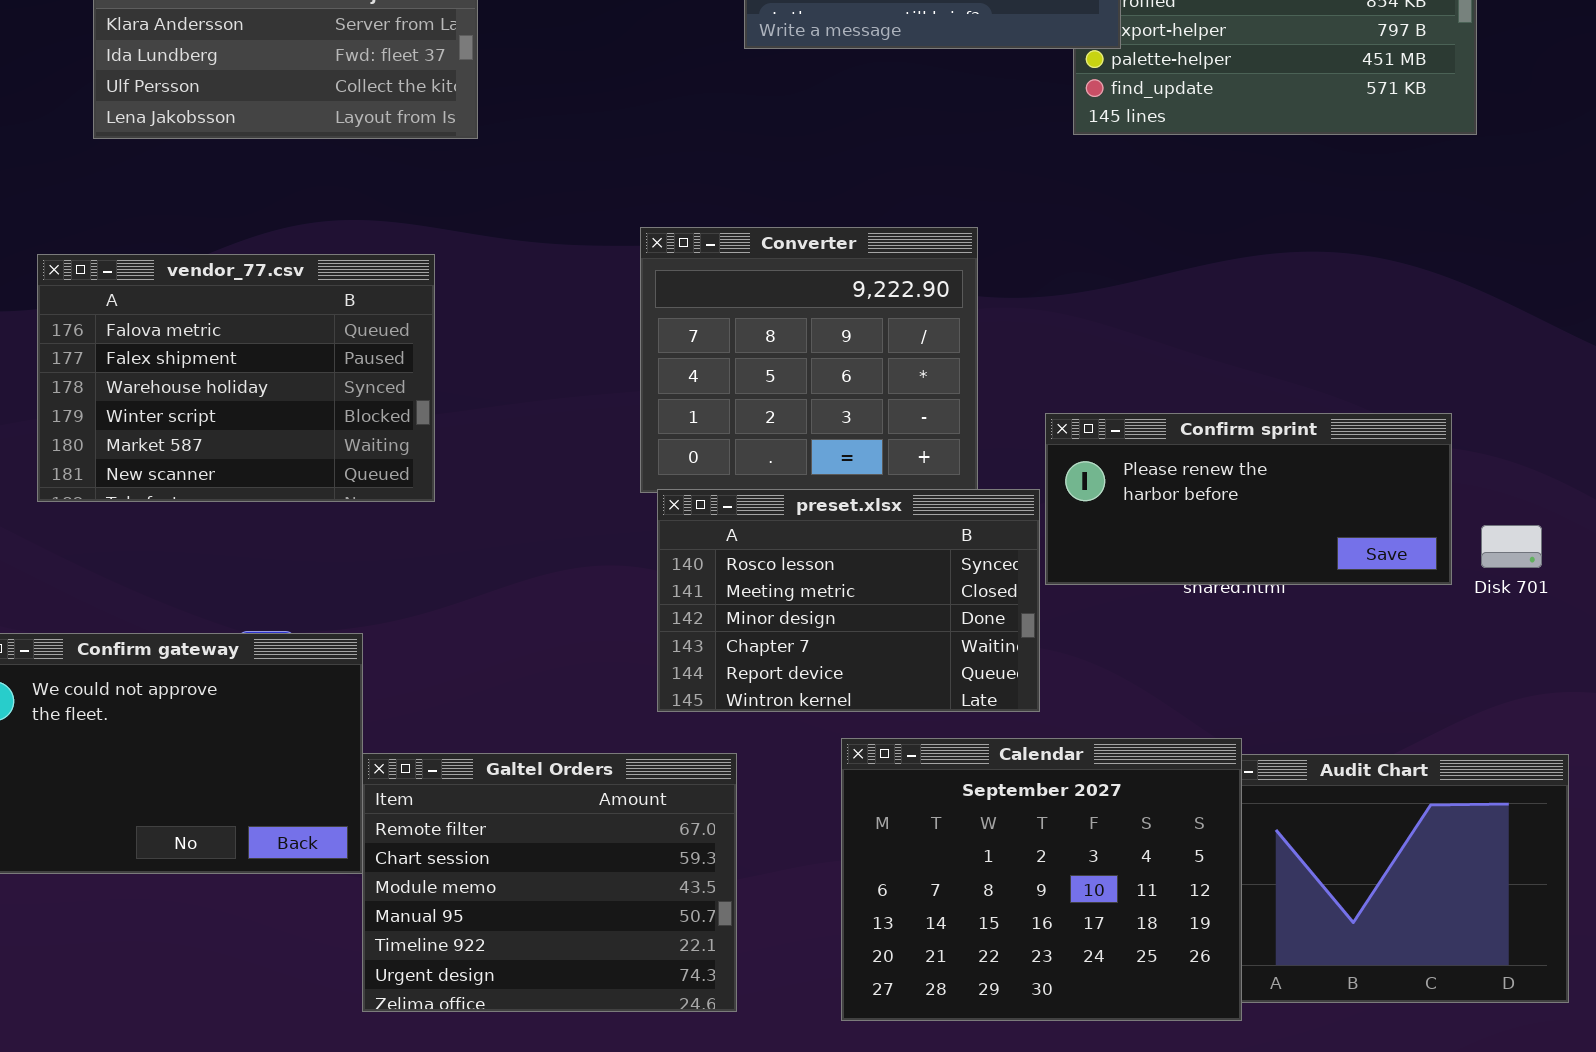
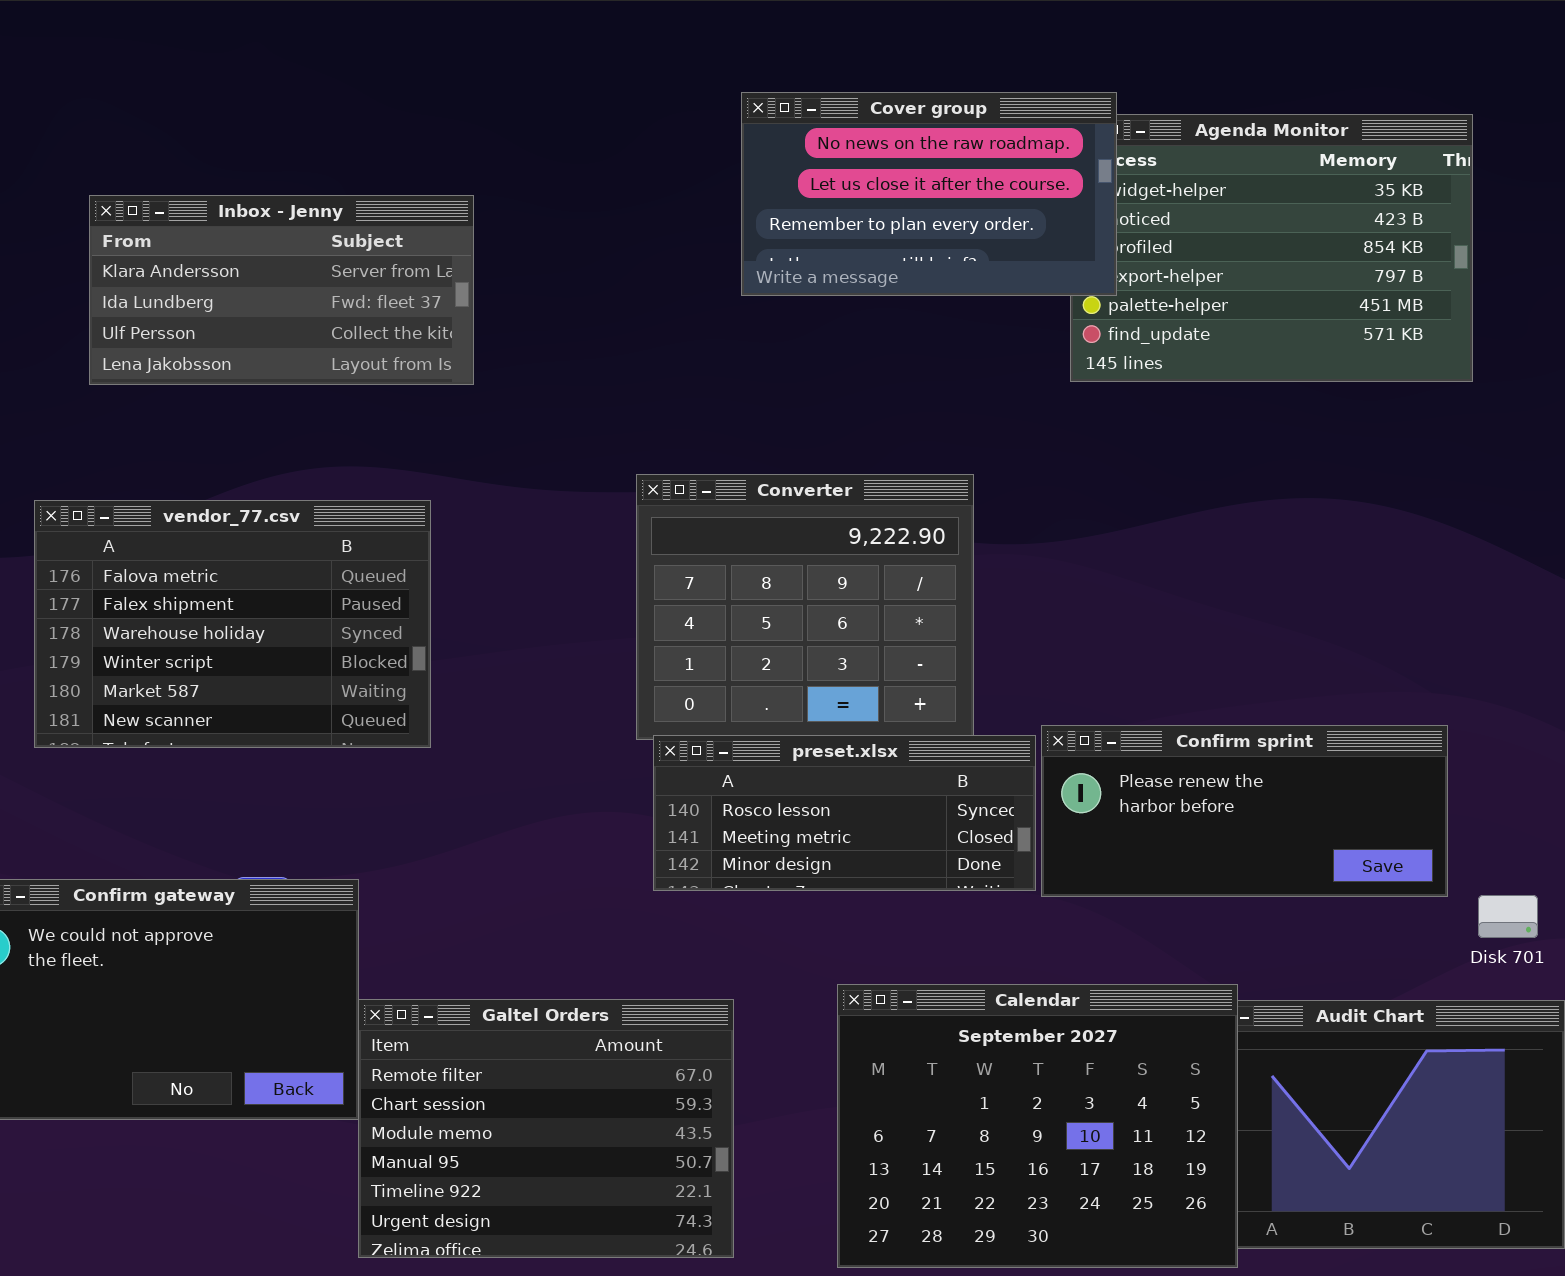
Confirm sprint: [1045,413,1452,585] -> [1041,725,1448,897], moved
preset.xlsx: [657,489,1040,712] -> [653,735,1036,891], resized
Disk 701: [1481,525,1542,568] -> [1478,895,1538,938], moved

